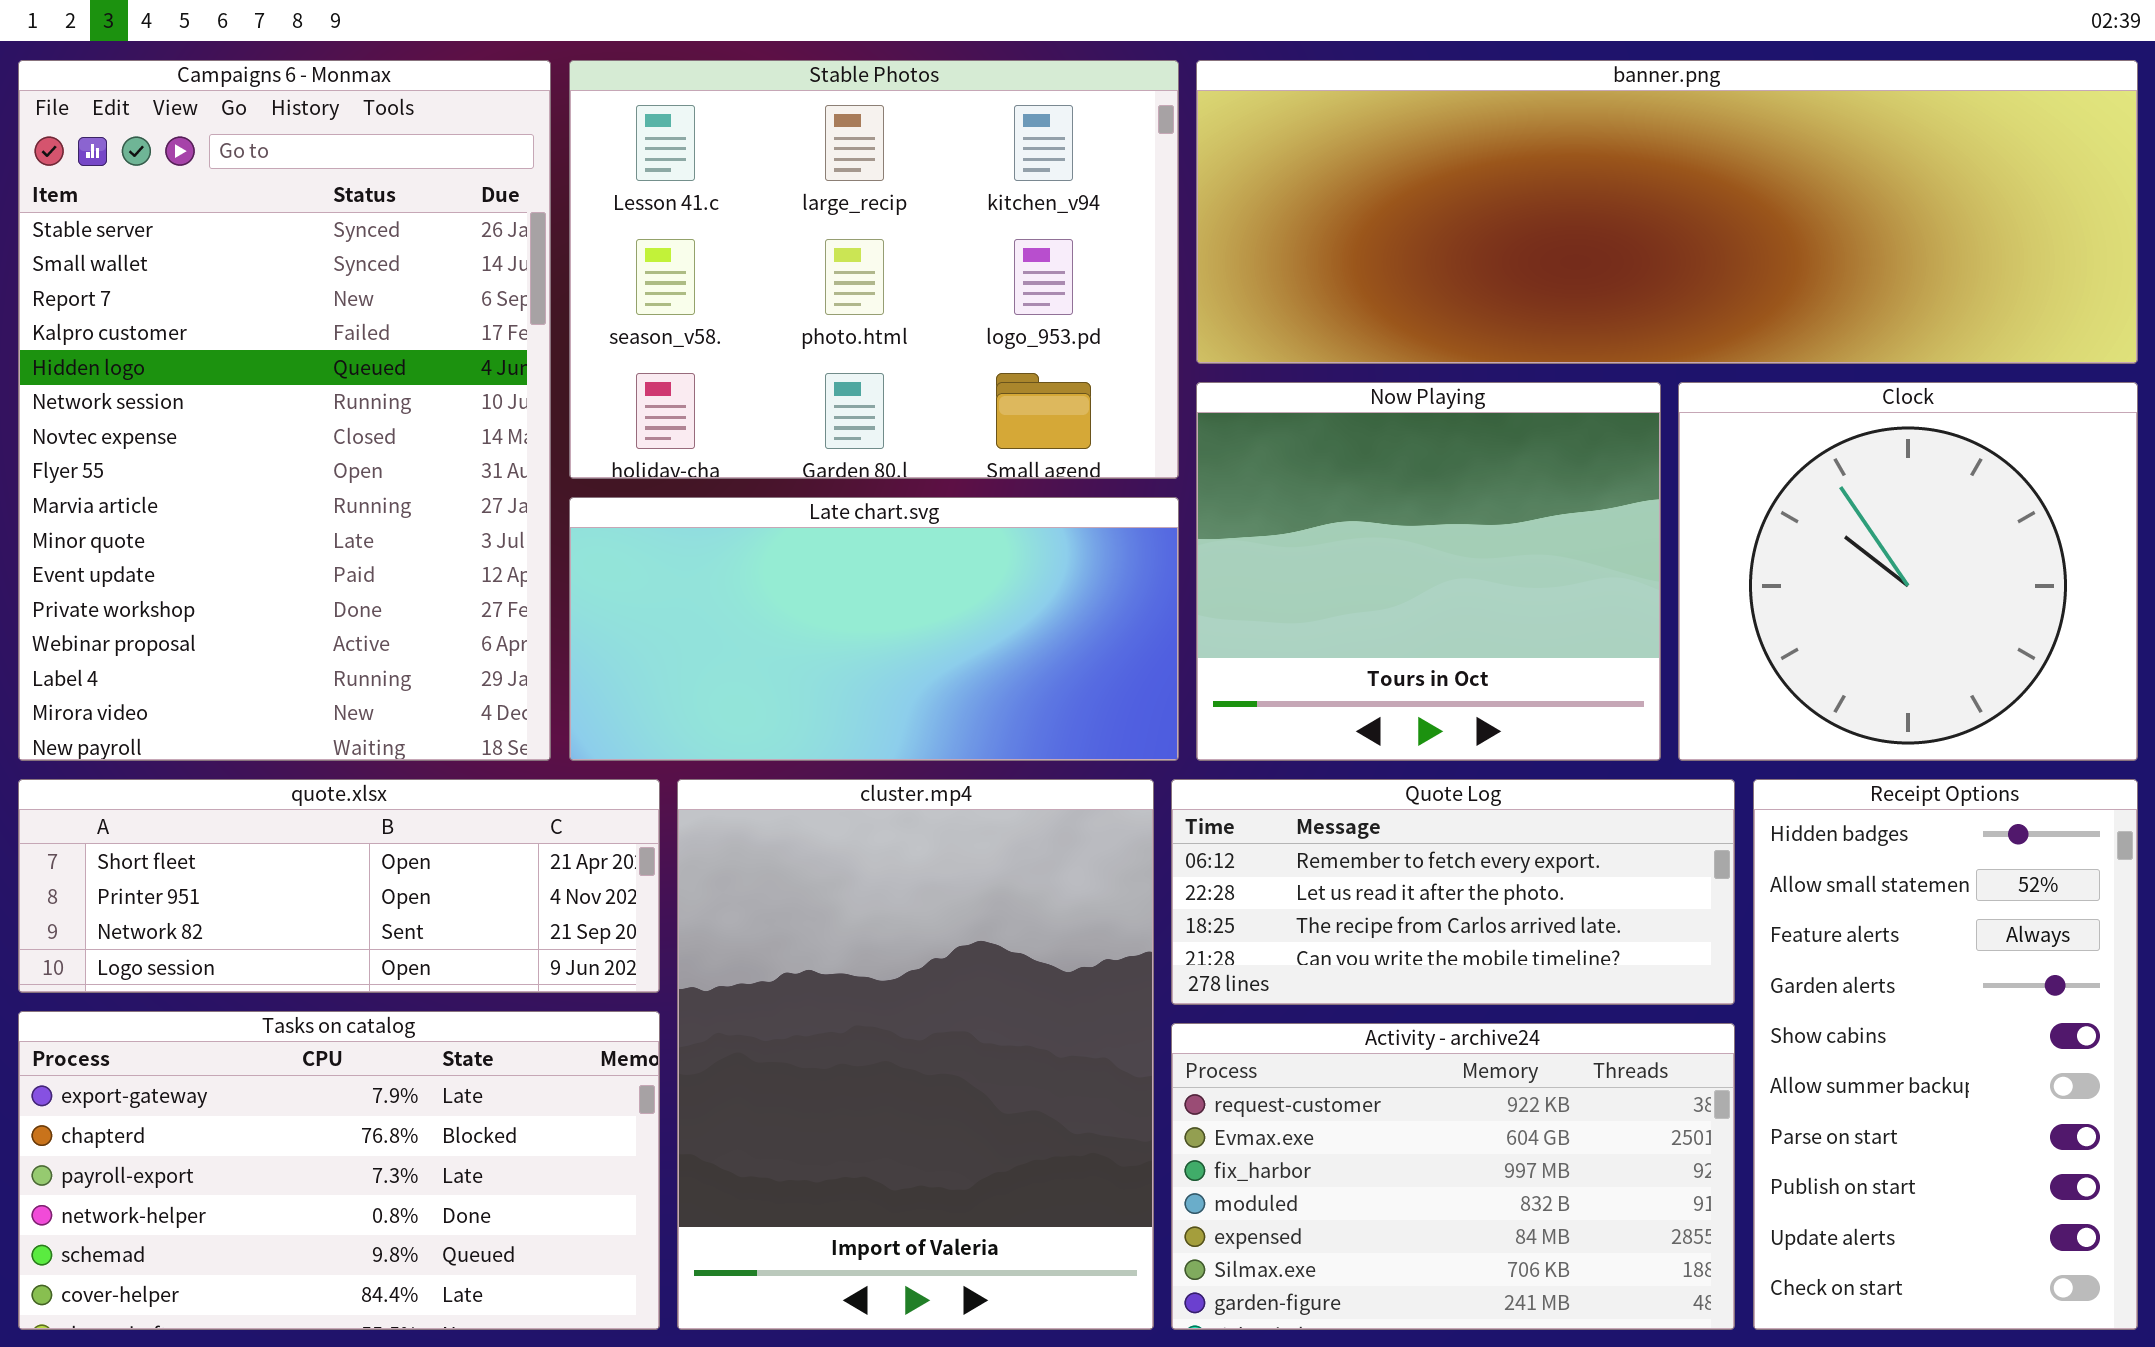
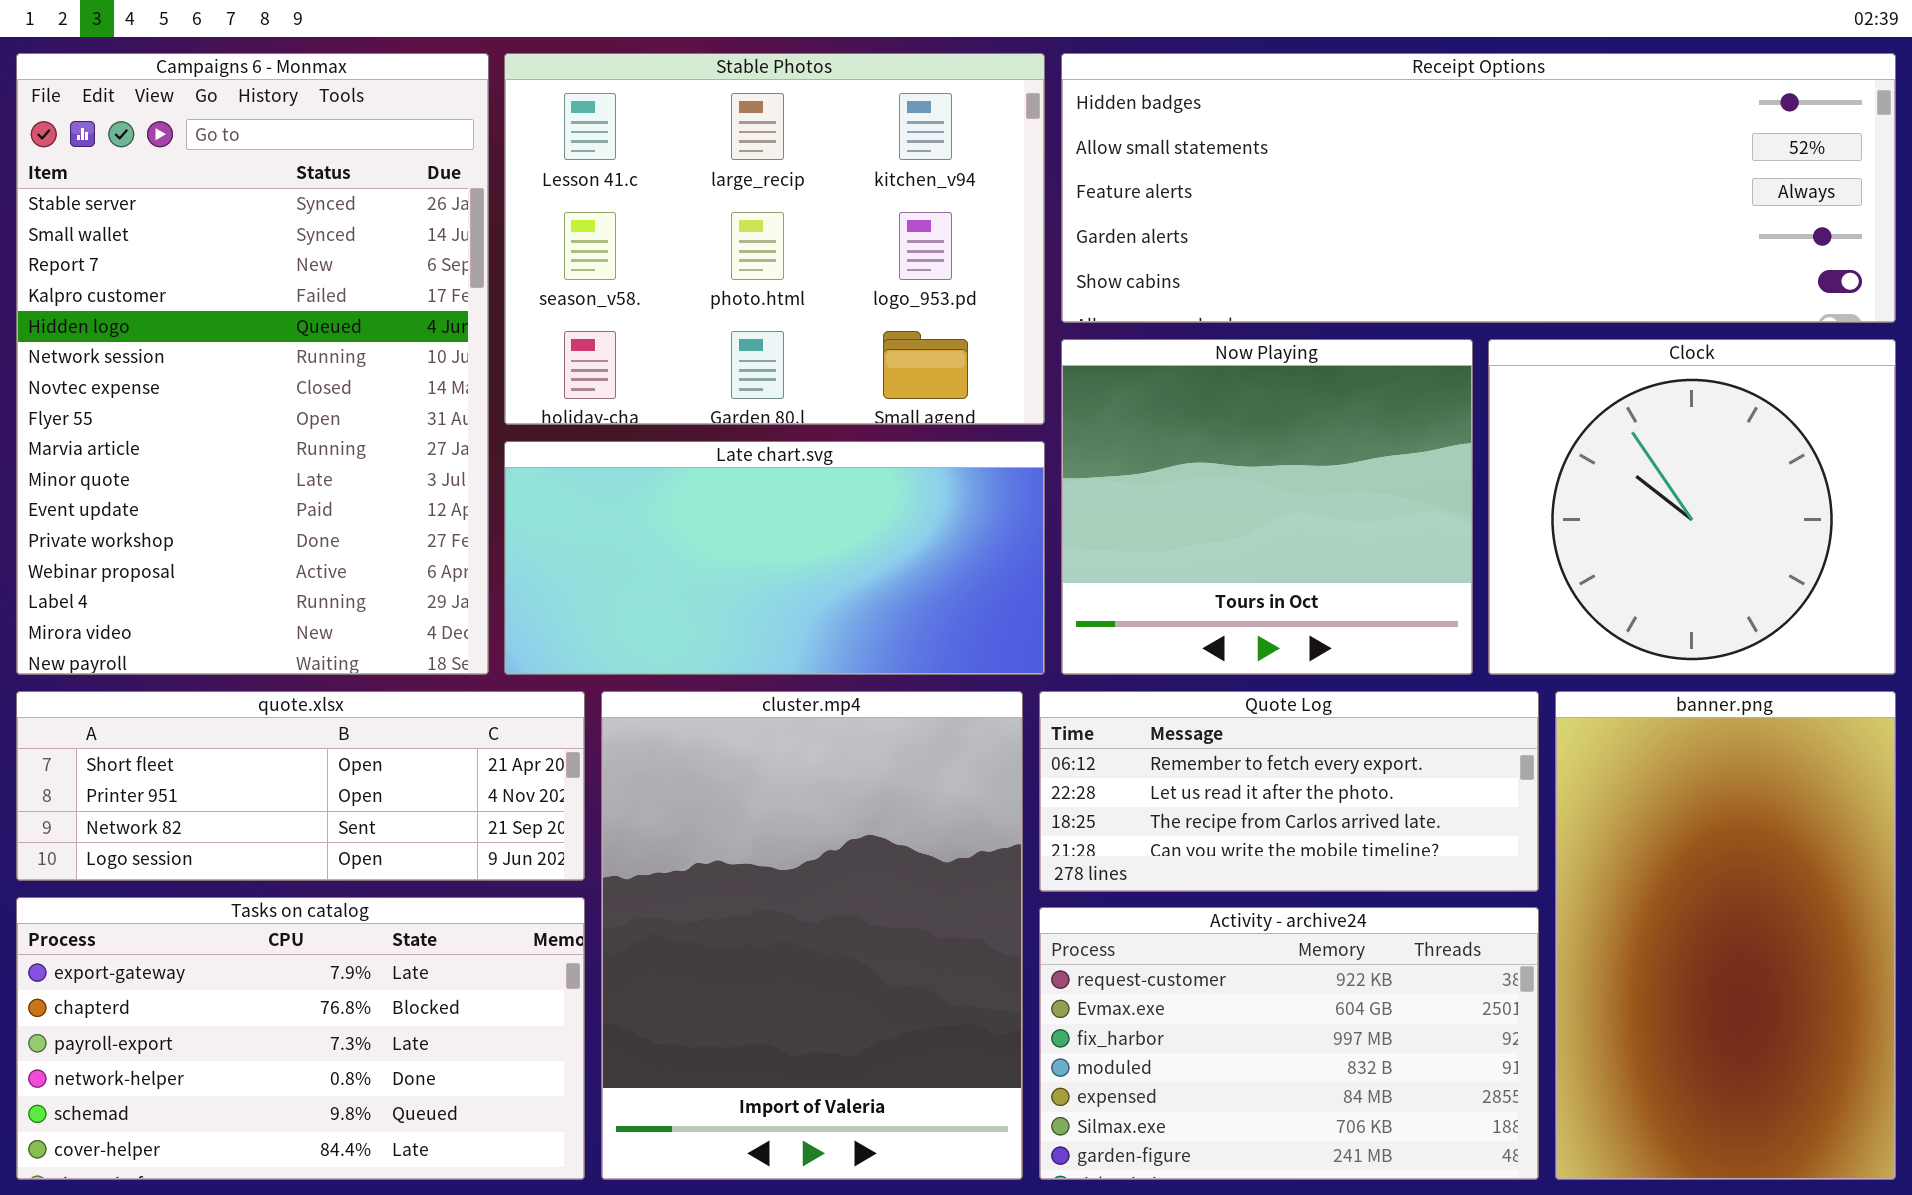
banner.png: [1196,60,2138,364] -> [1555,691,1896,1180], moved, resized
Receipt Options: [1753,779,2138,1330] -> [1061,53,1896,323], moved, resized

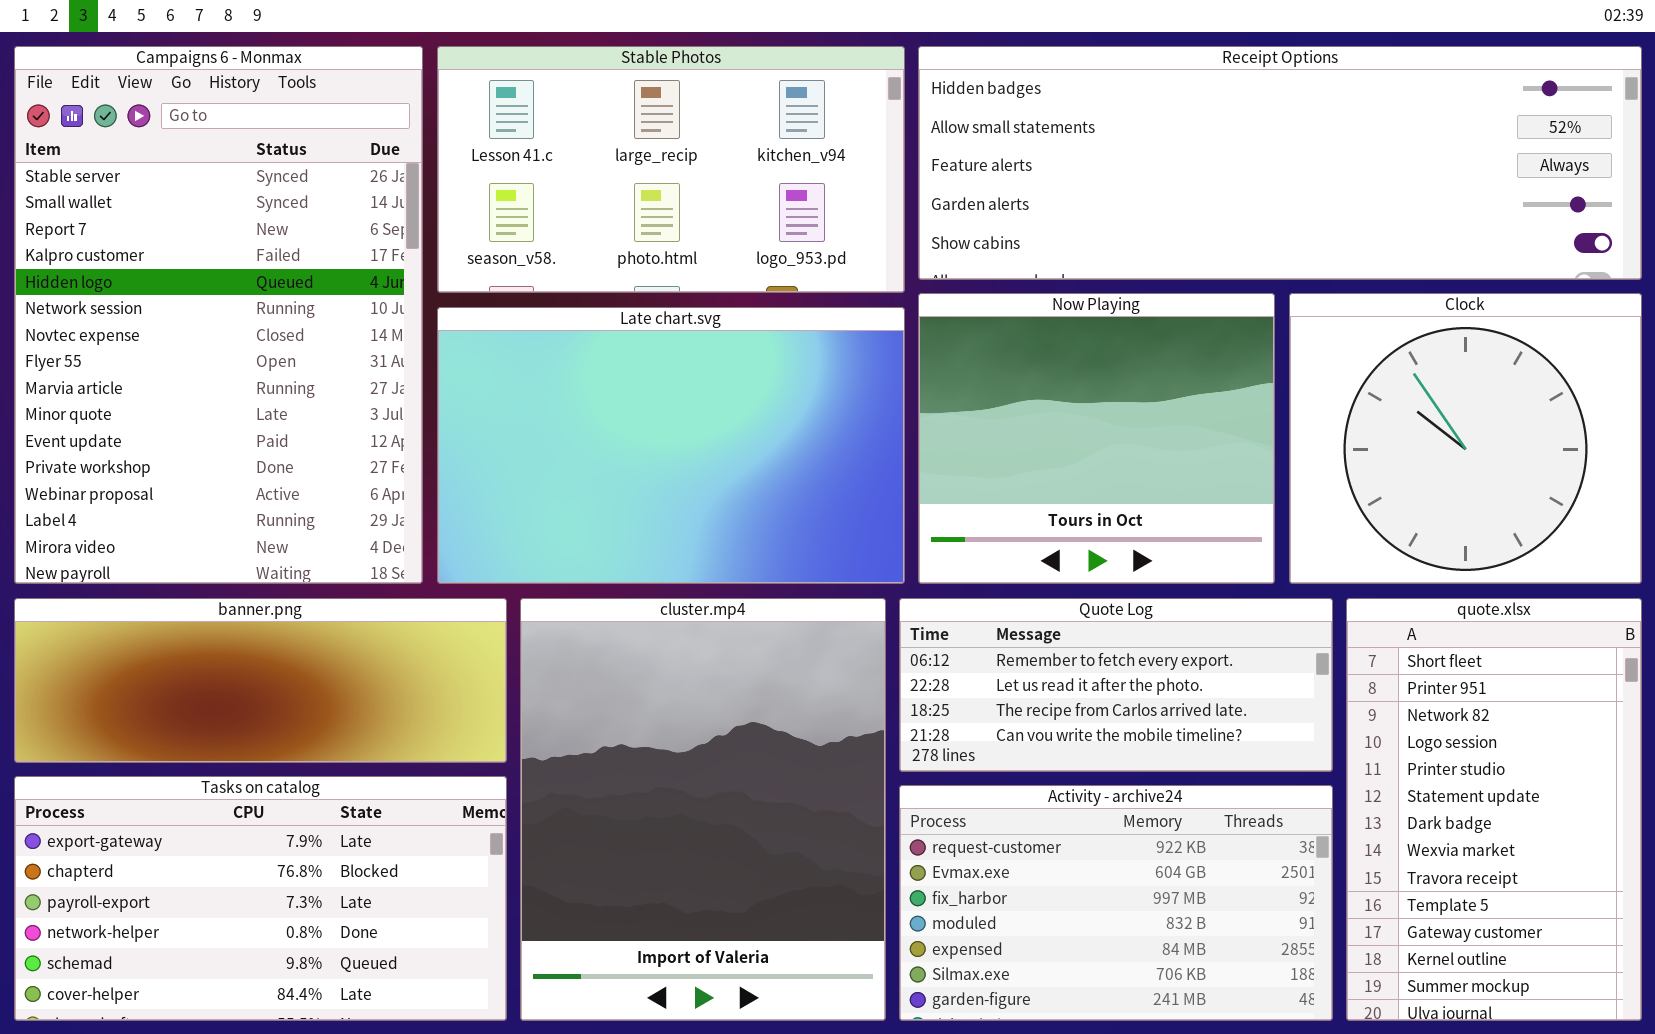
Stable Photos: [504,53,1045,425] -> [437,46,905,293], resized
Late chart.svg: [504,441,1045,675] -> [437,307,905,584], resized
quote.xlsx: [16,691,585,881] -> [1346,598,1642,1021], moved, resized
banner.png: [1555,691,1896,1180] -> [14,598,507,763], moved, resized

